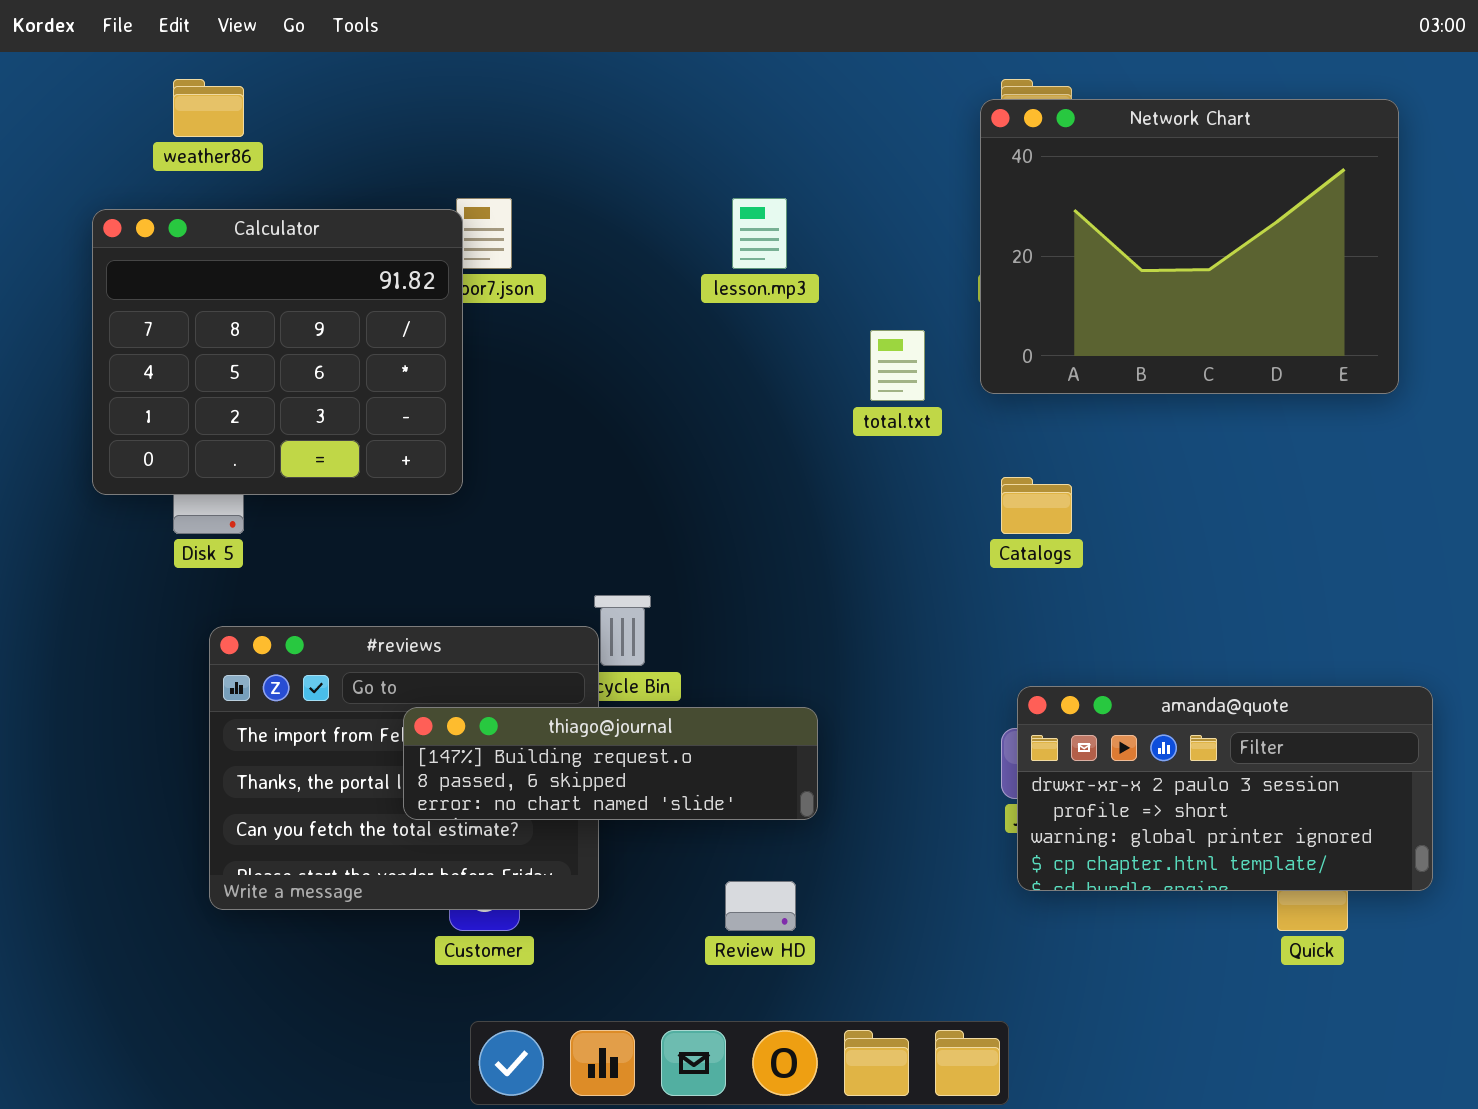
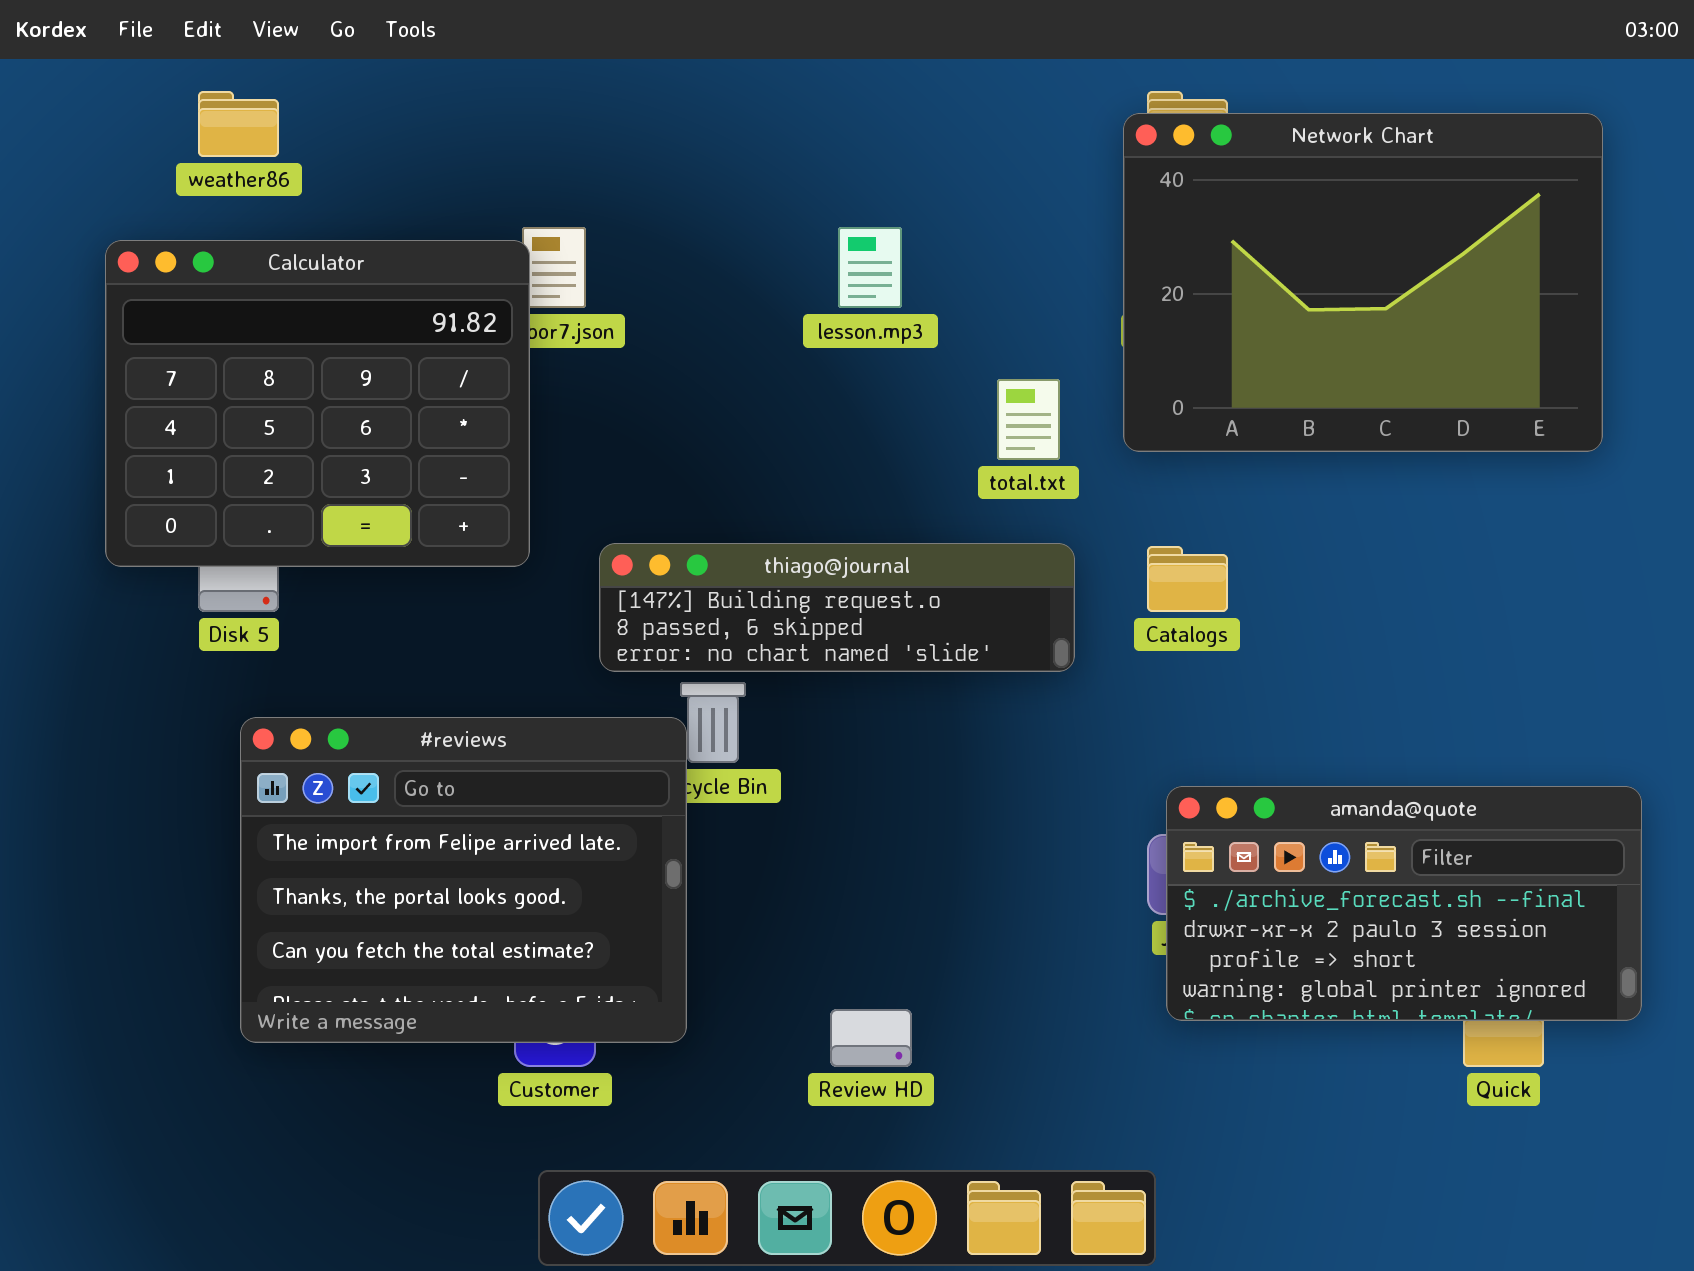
amanda@quote: [1017,686,1433,891] -> [1166,786,1642,1021], scrolled up 1 row
thiago@journal: [403,707,818,820] -> [599,543,1075,672], moved

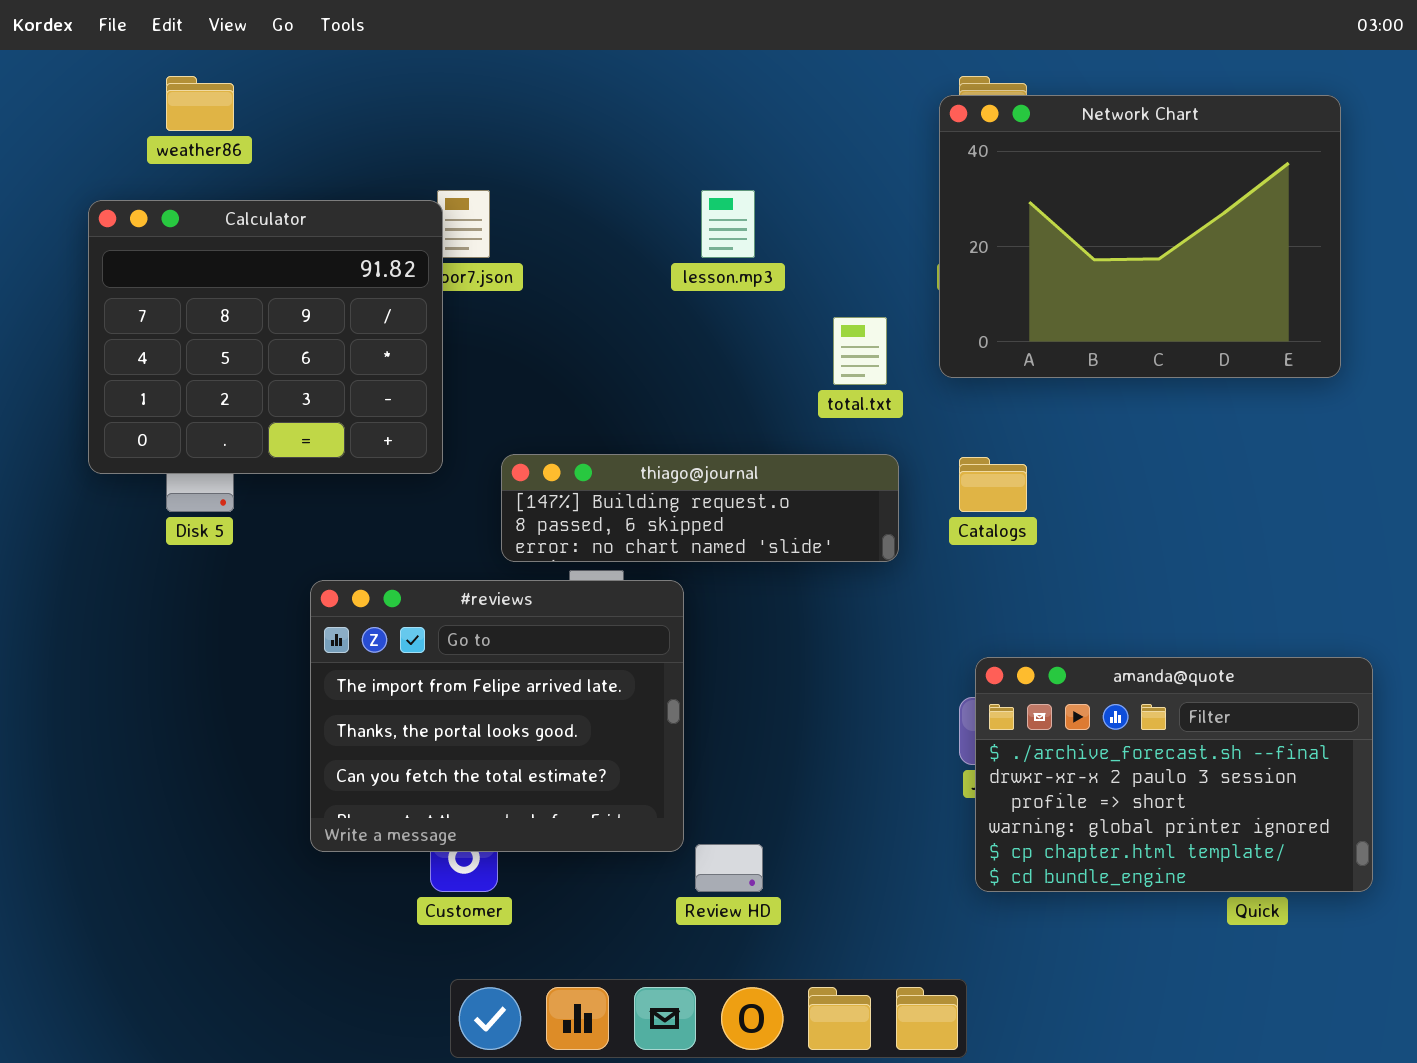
#reviews: [240,717,687,1043] -> [310,580,684,852], moved
amanda@quote: [1166,786,1642,1021] -> [975,657,1373,892], resized

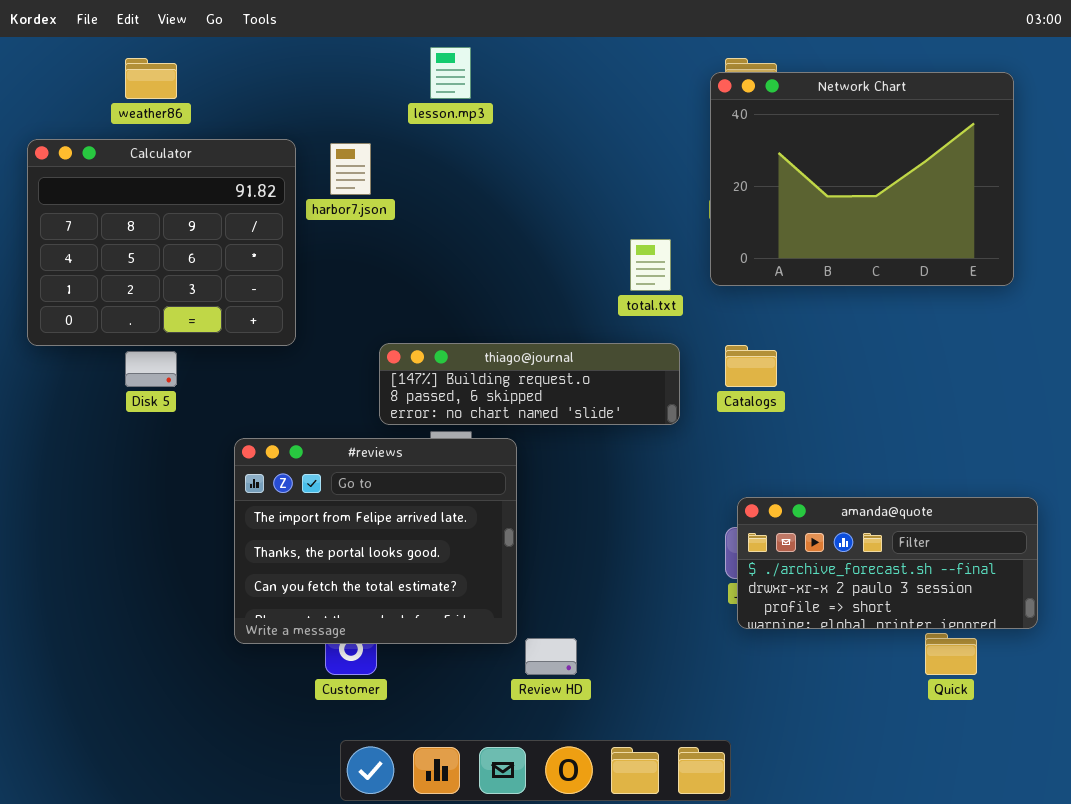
lesson.mp3: [701,190,755,258] -> [430,47,471,99], moved
Calculator: [88,200,443,474] -> [27,139,296,346], moved
amanda@quote: [975,657,1373,892] -> [737,497,1038,629], resized

